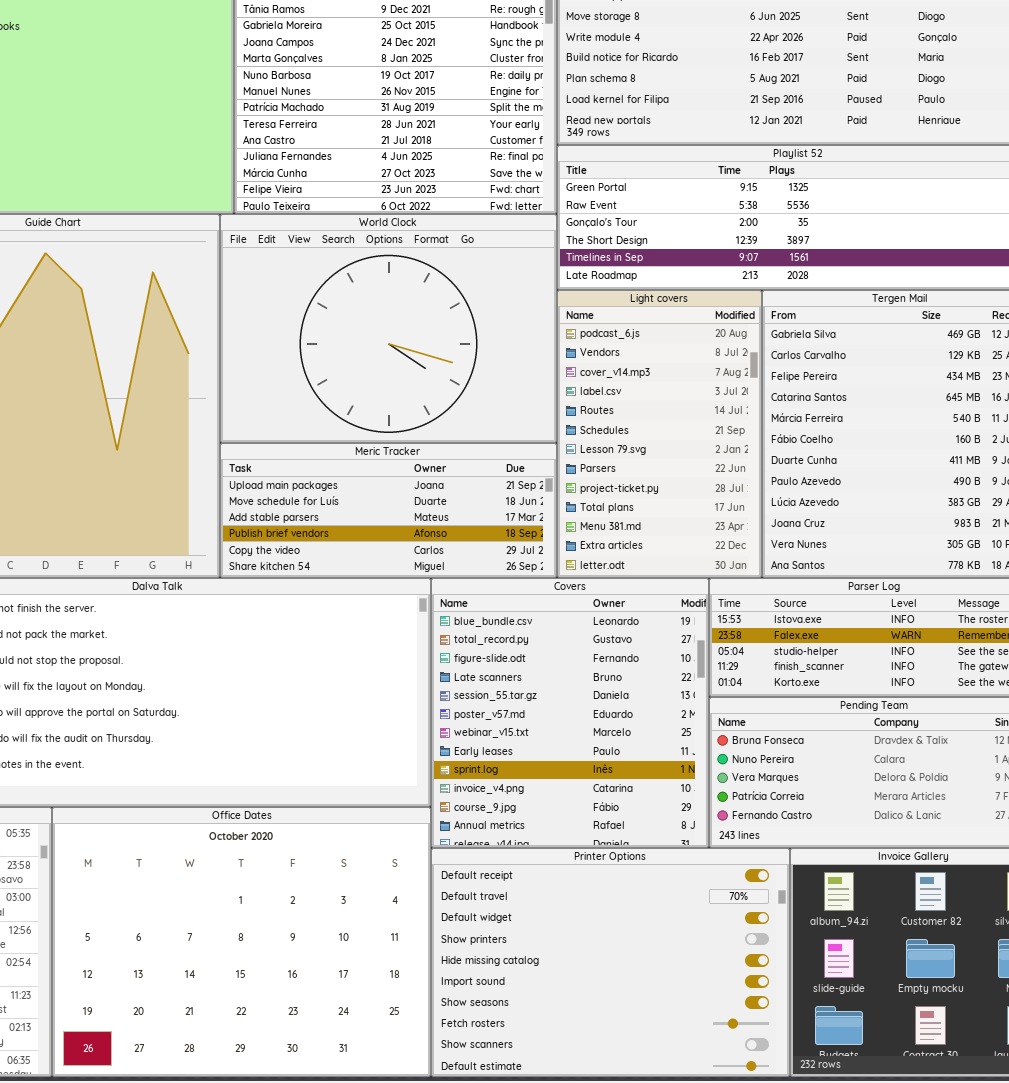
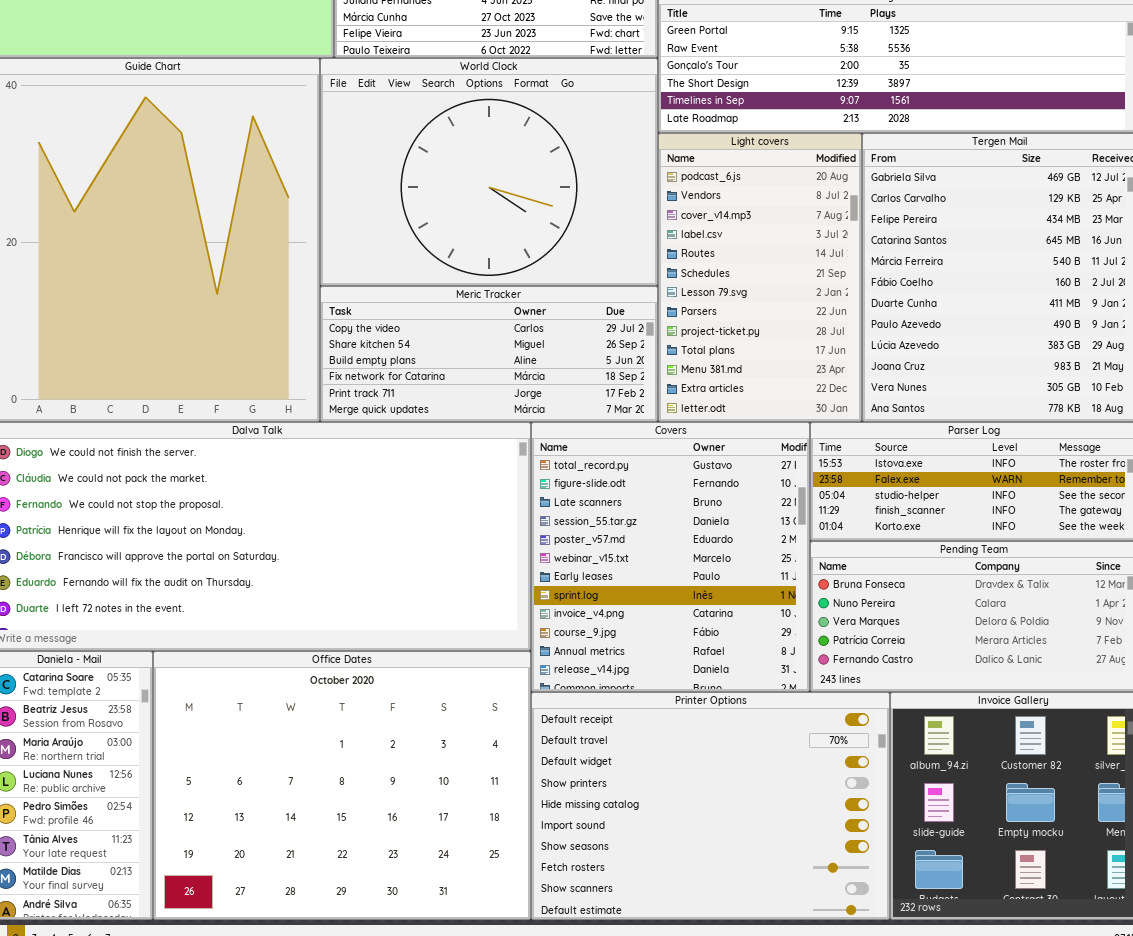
Meric Tracker: [220,443,557,578] -> [320,286,658,422], scrolled down 4 rows
Covers: [431,578,709,848] -> [531,422,810,692], scrolled down 1 row

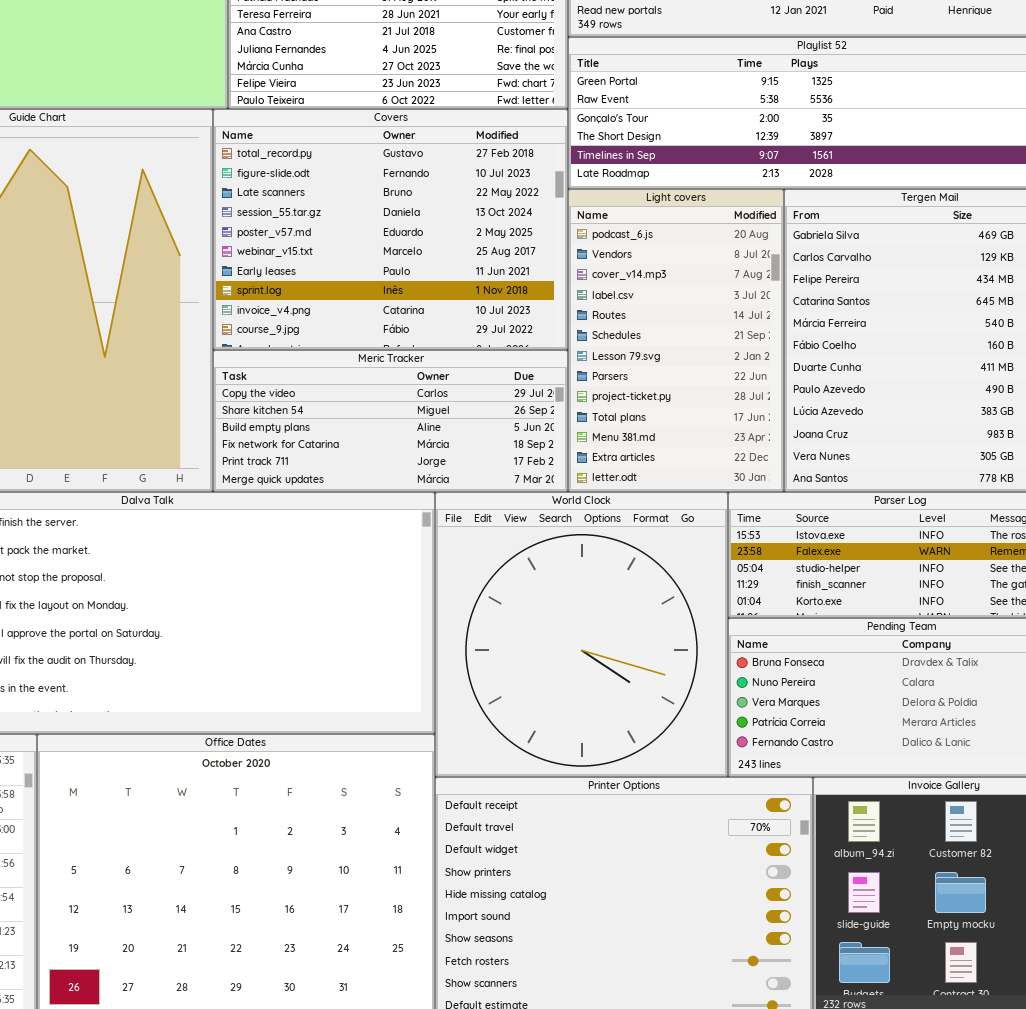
World Clock: [320,58,658,286] -> [435,492,728,777], moved, resized
Covers: [531,422,810,692] -> [213,109,568,350], moved, resized

